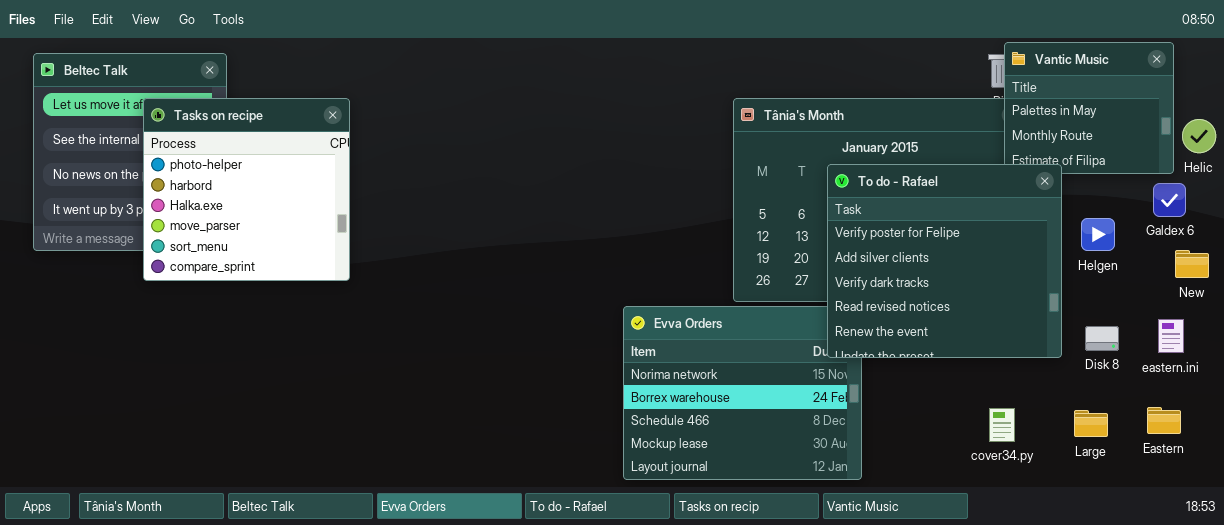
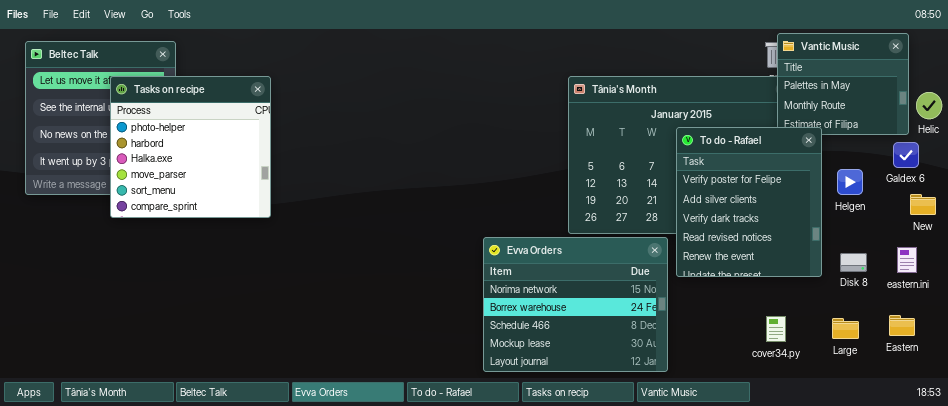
To do - Rafael: [827,164,1062,358] -> [676,127,822,277], resized

